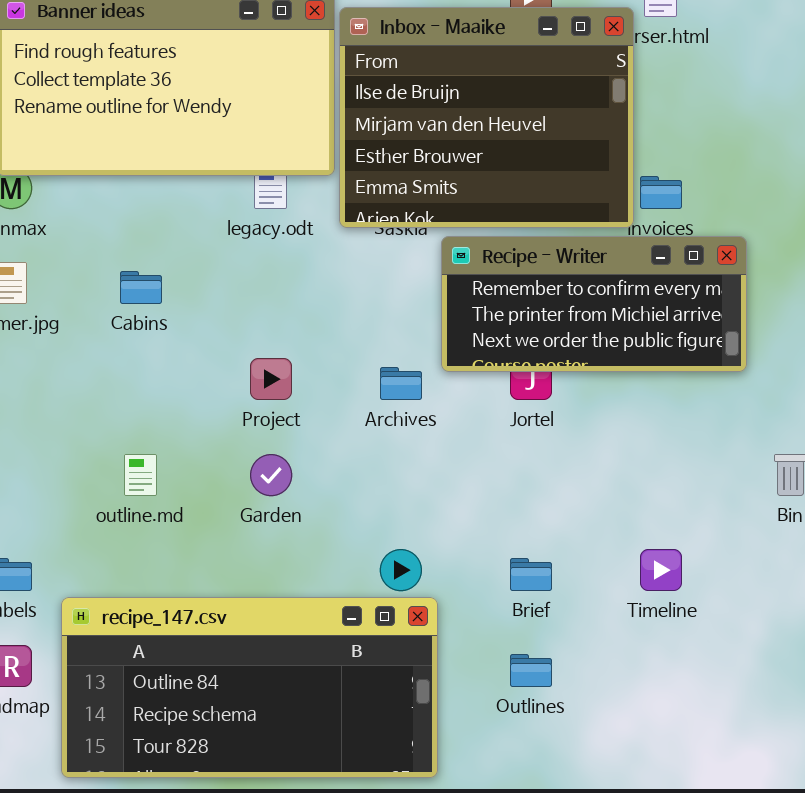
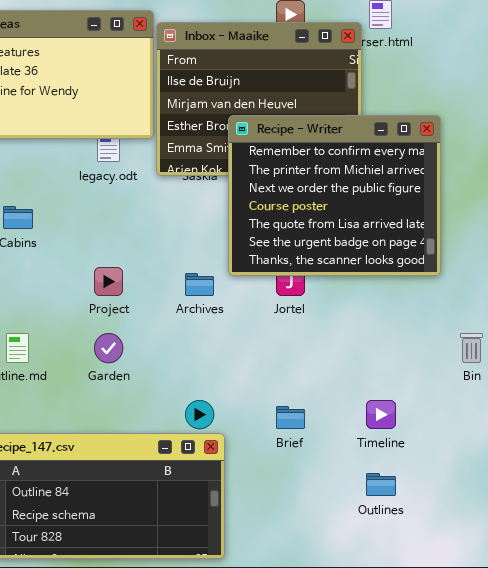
Recipe - Writer: [441,236,747,372] -> [228,115,441,276], resized
Outlines: [510,654,552,687] -> [366,473,396,496], moved

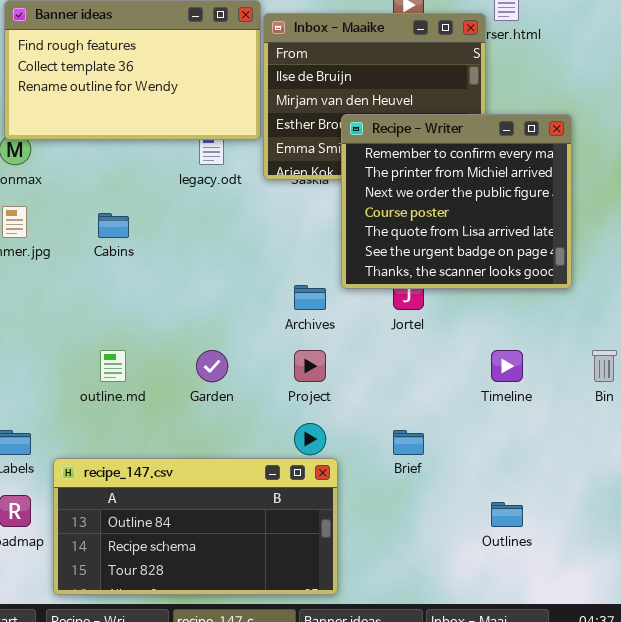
Project: [94,267,123,296] -> [294,350,326,382], moved
Timeline: [366,400,396,429] -> [491,350,523,382], moved

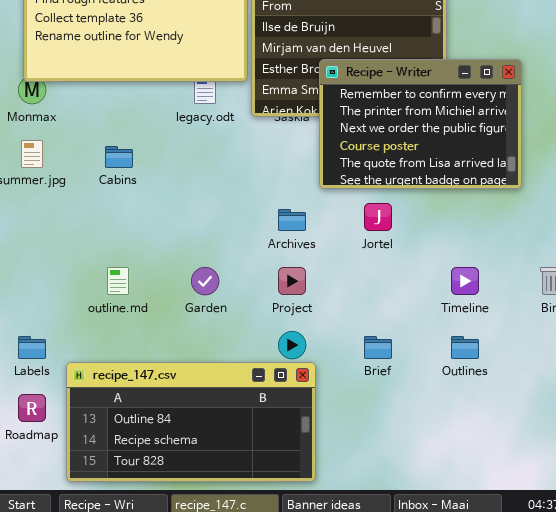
Recipe - Writer: [341,114,572,289] -> [319,59,522,189], resized
Outlines: [491,502,523,527] -> [451,336,479,359], moved

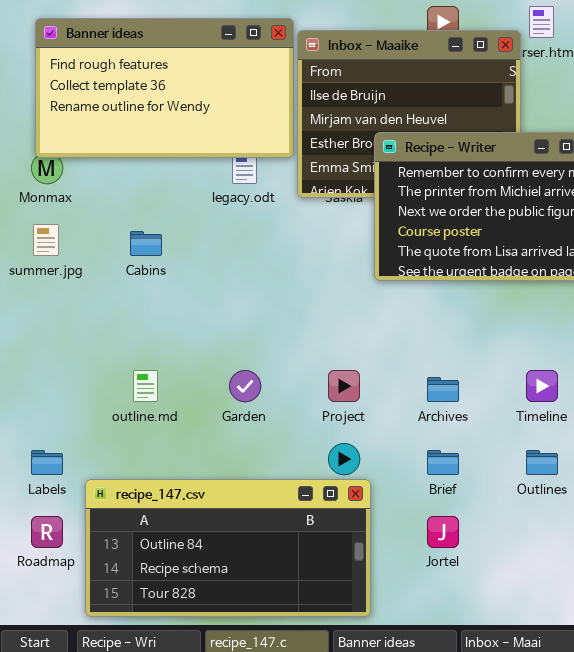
Jortel: [364,203,392,231] -> [427,516,459,548], moved
Archives: [278,209,306,231] -> [427,377,459,402], moved

